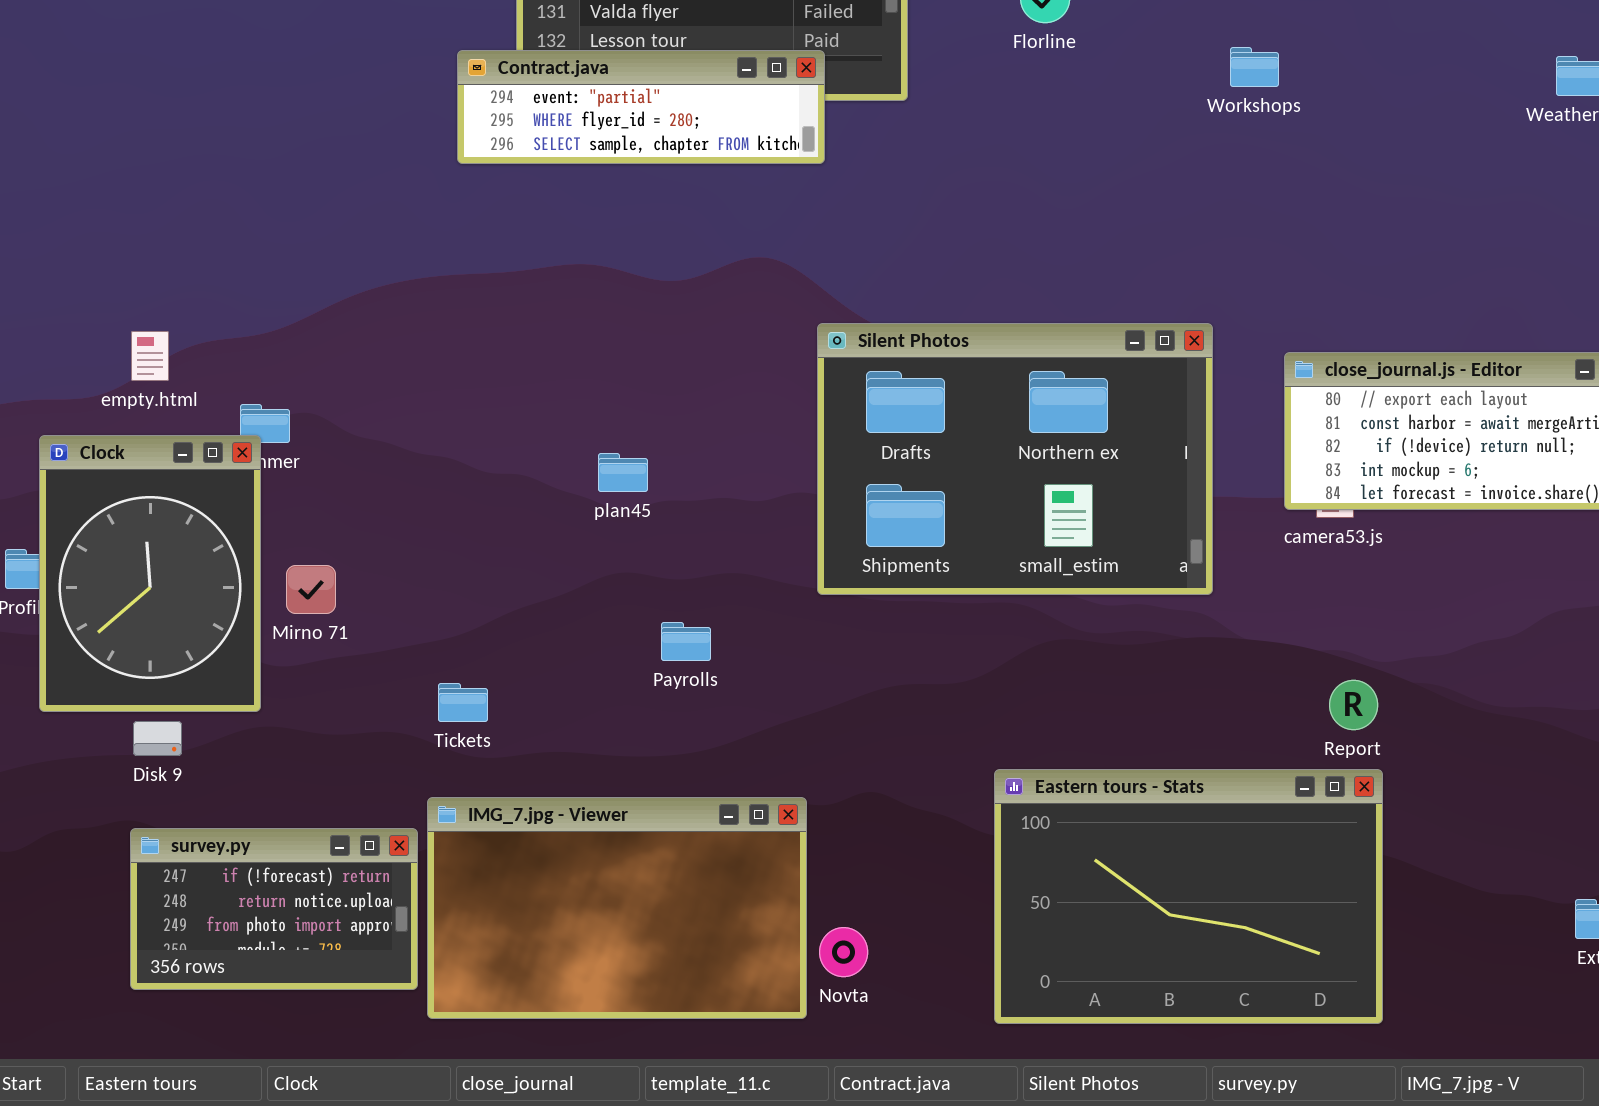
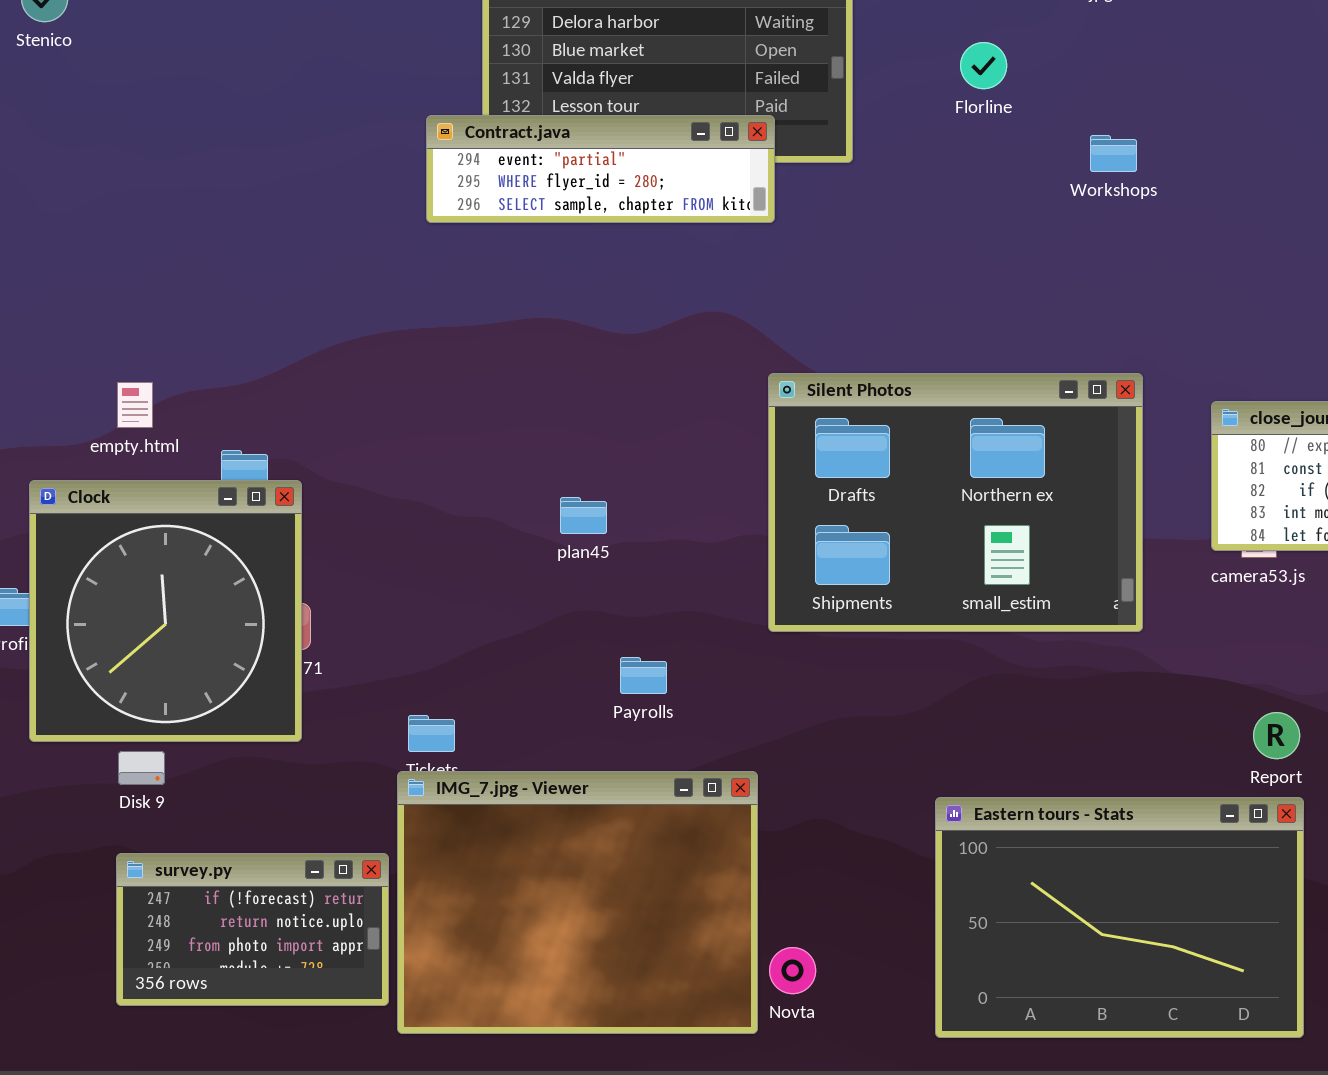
Workshops: [1230,47,1279,87] -> [1090,135,1137,172], moved
Clock: [39,435,261,712] -> [29,480,302,742], resized
IMG_7.jpg - Viewer: [427,797,807,1019] -> [397,771,758,1034], resized

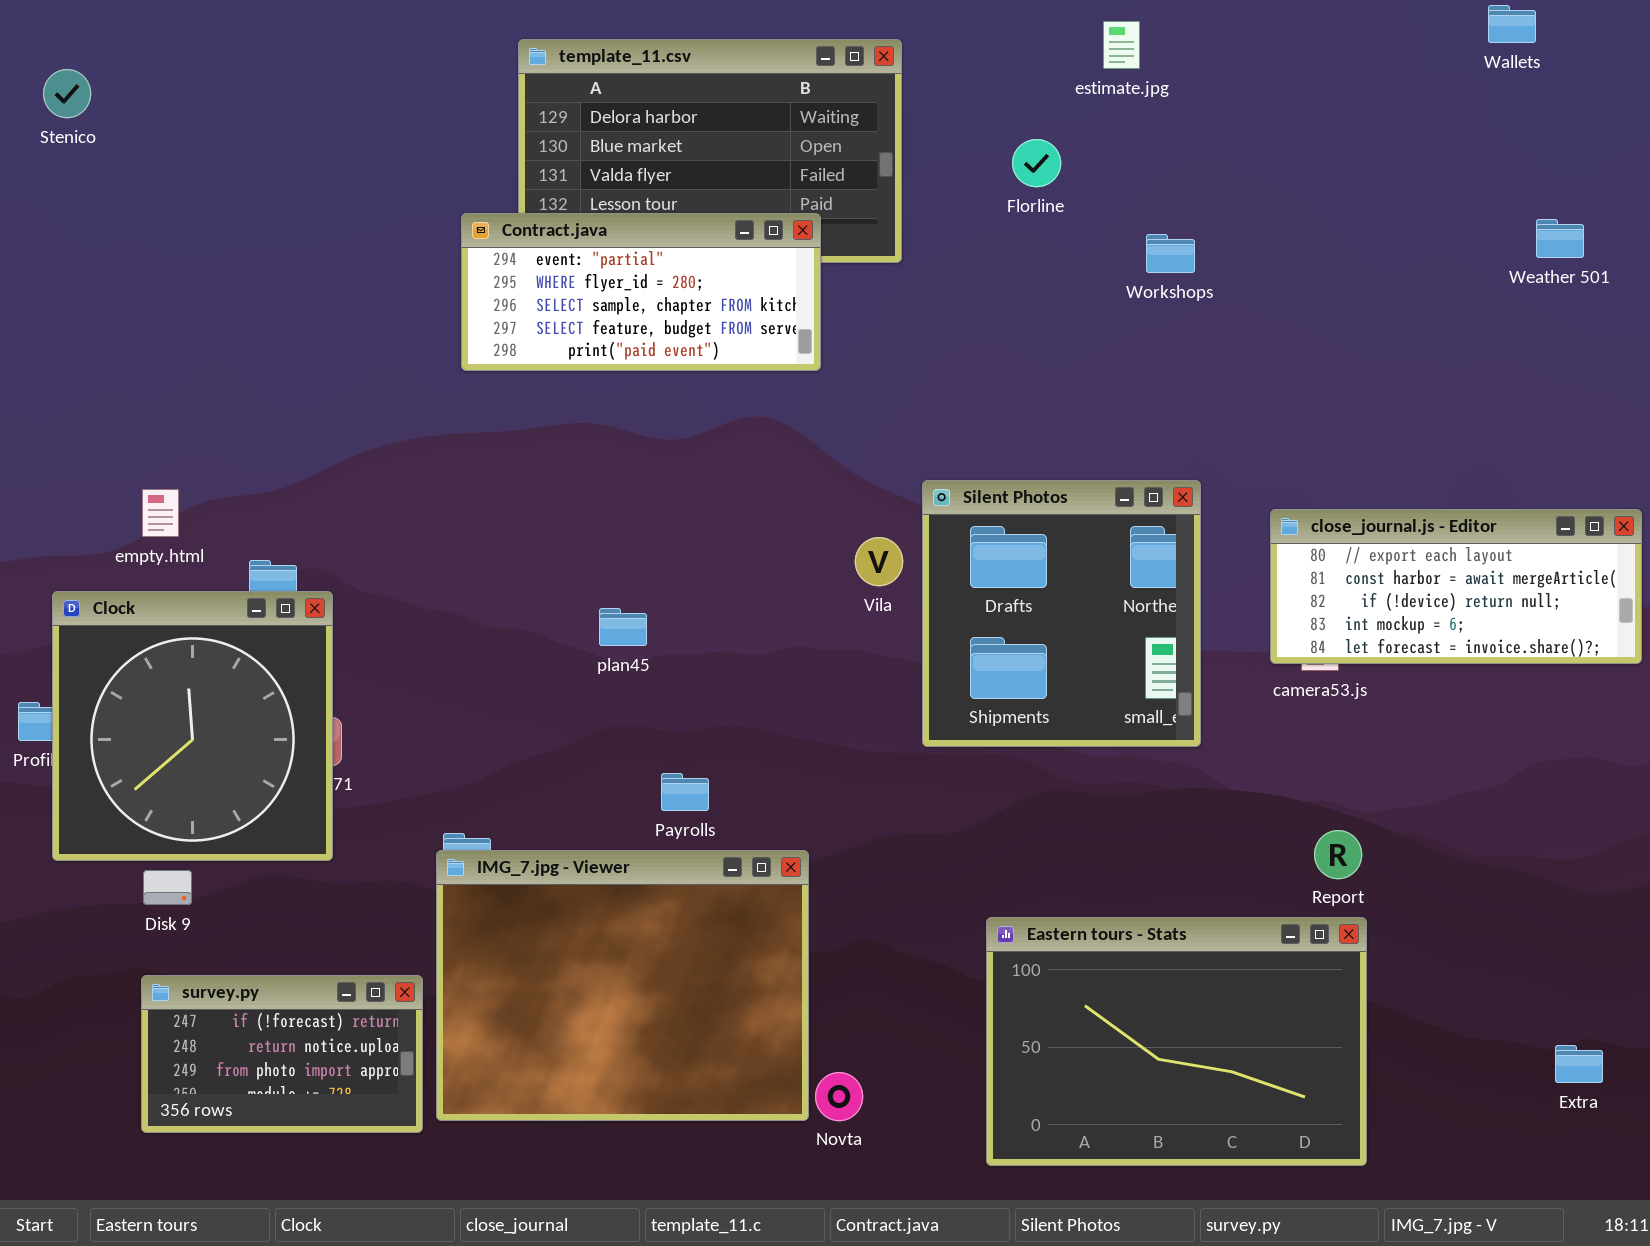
Contract.java: [426,115,775,223] -> [461,213,821,371], resized
Silent Photos: [768,373,1143,632] -> [922,480,1201,747], resized
IMG_7.jpg - Viewer: [397,771,758,1034] -> [436,850,809,1121], moved

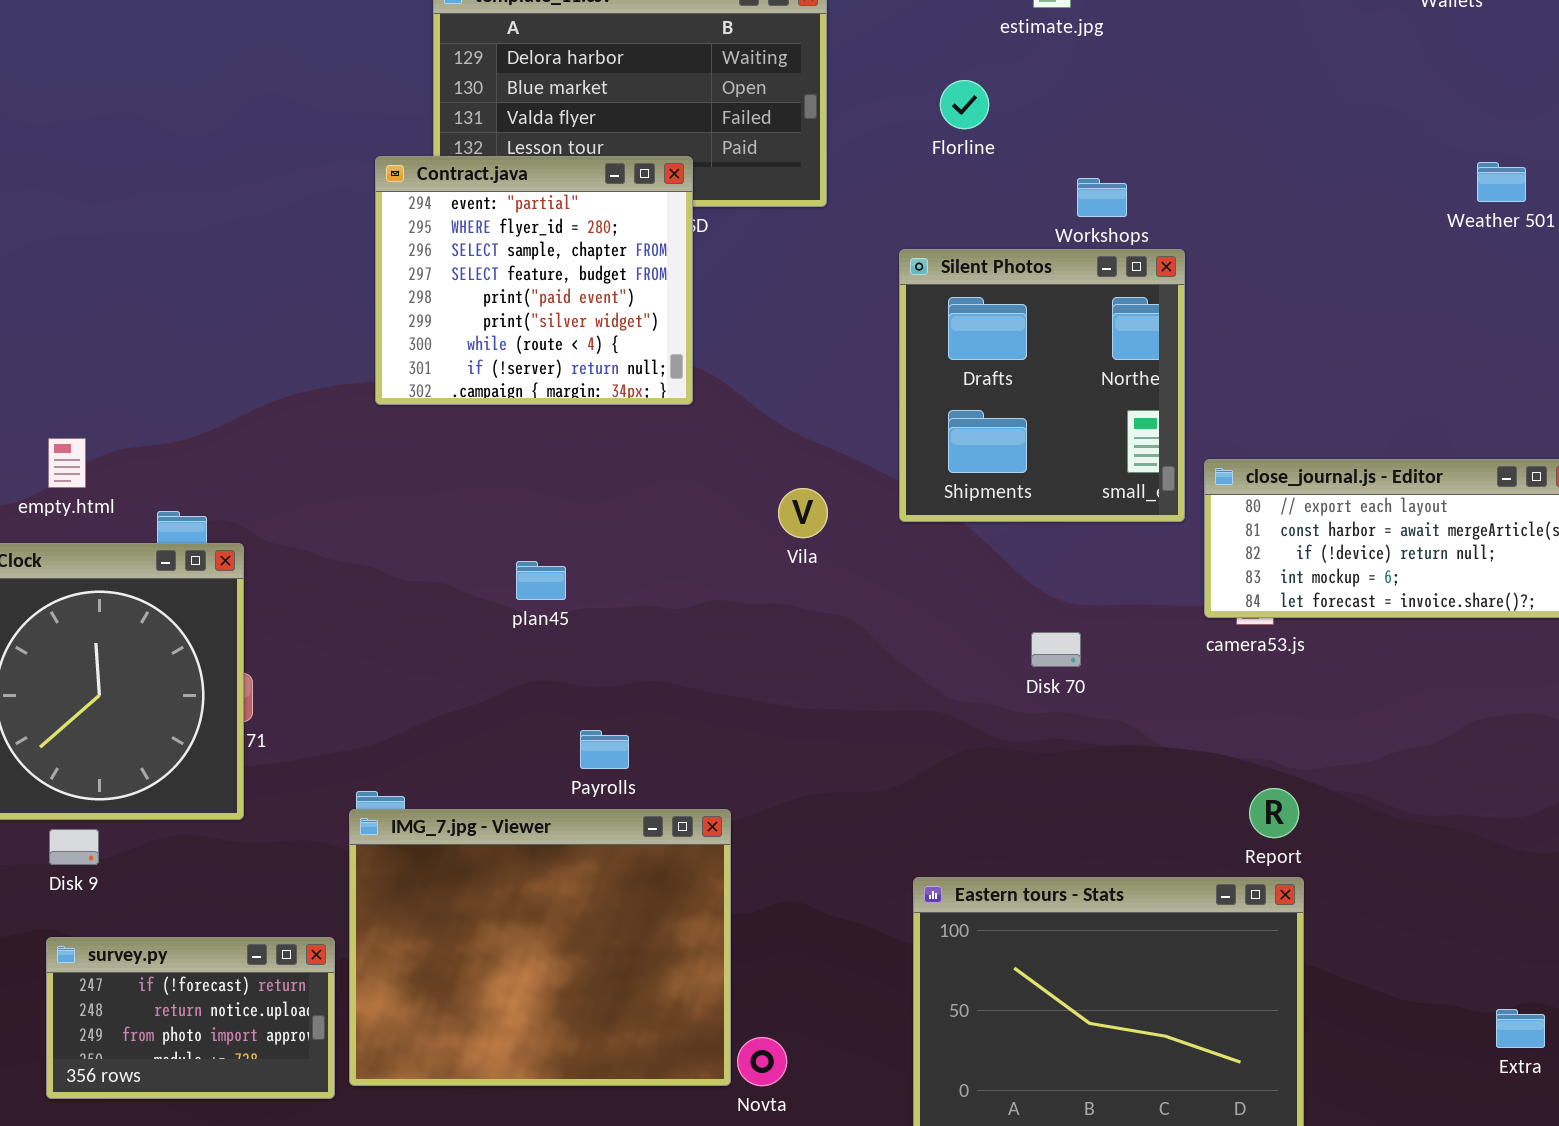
Contract.java: [461,213,821,371] -> [375,156,693,405], resized
Silent Photos: [922,480,1201,747] -> [899,249,1185,522], moved

